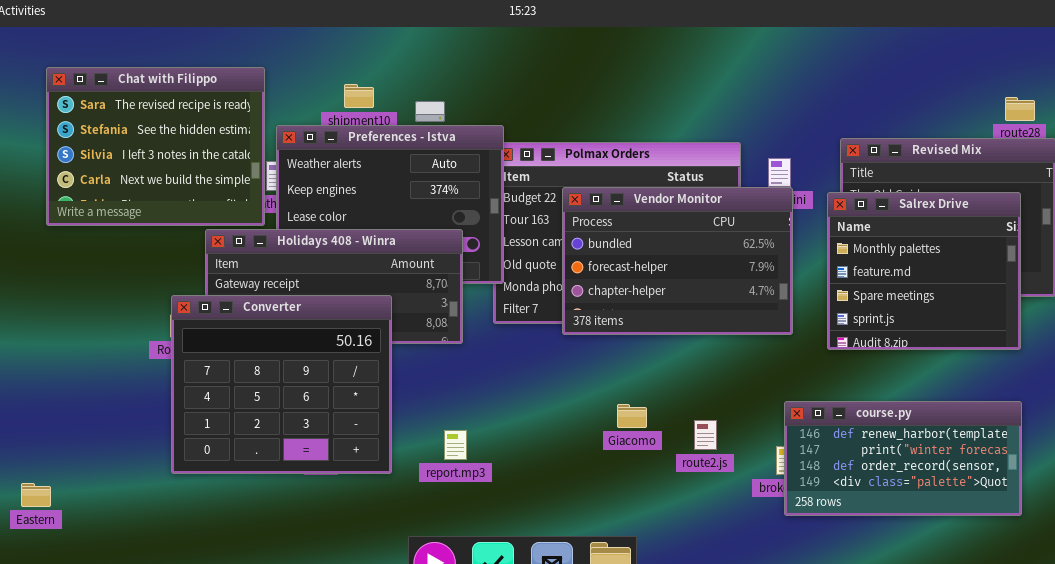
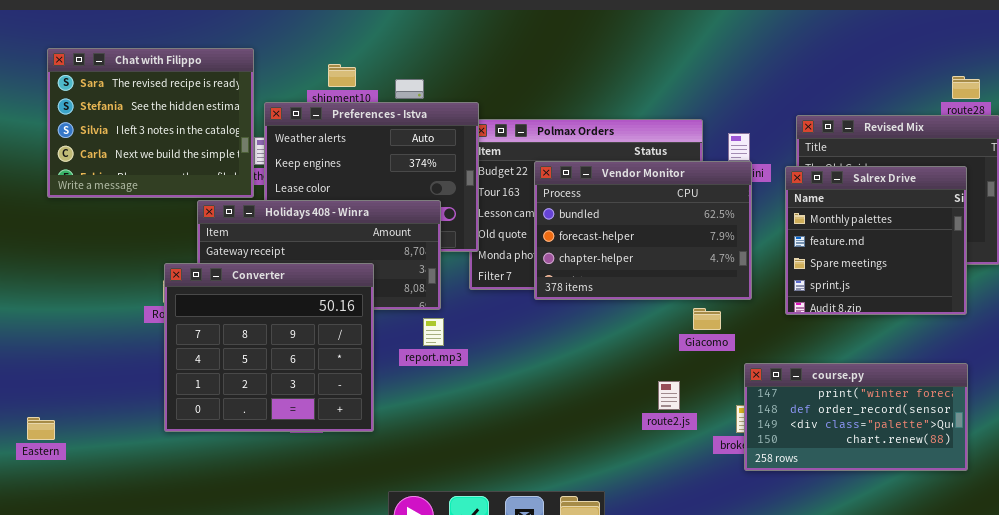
course.py: [784,401,1022,516] -> [744,363,968,471], scrolled down 1 row
Giacomo: [617,404,647,428] -> [693,308,721,330], moved
report.mp3: [444,430,467,460] -> [423,318,444,346], moved
Eastern: [21,483,51,507] -> [27,417,55,440], moved

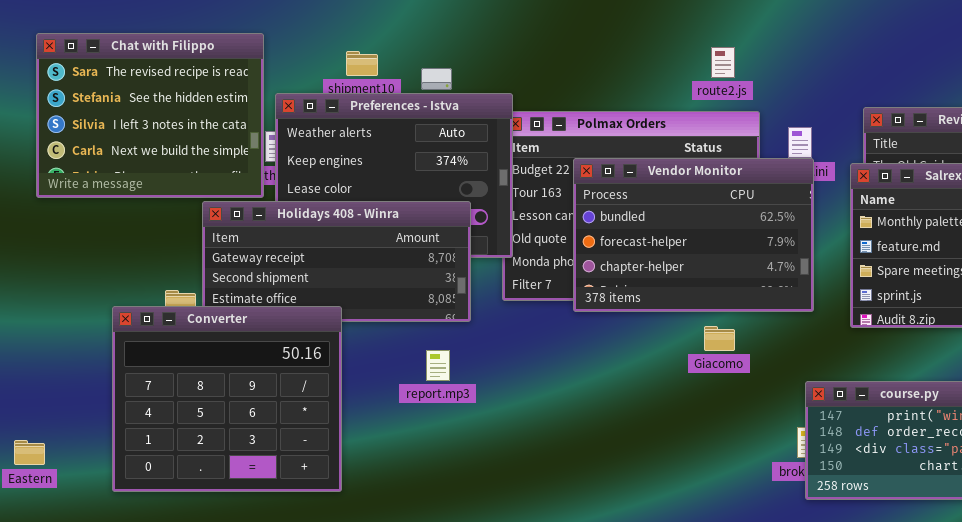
Converter: [164,263,374,432] -> [112,306,342,492], moved
Giacomo: [693,308,721,330] -> [704,326,735,351], moved
report.mp3: [423,318,444,346] -> [426,350,450,381], moved
route2.js: [658,381,680,410] -> [711,47,735,78], moved

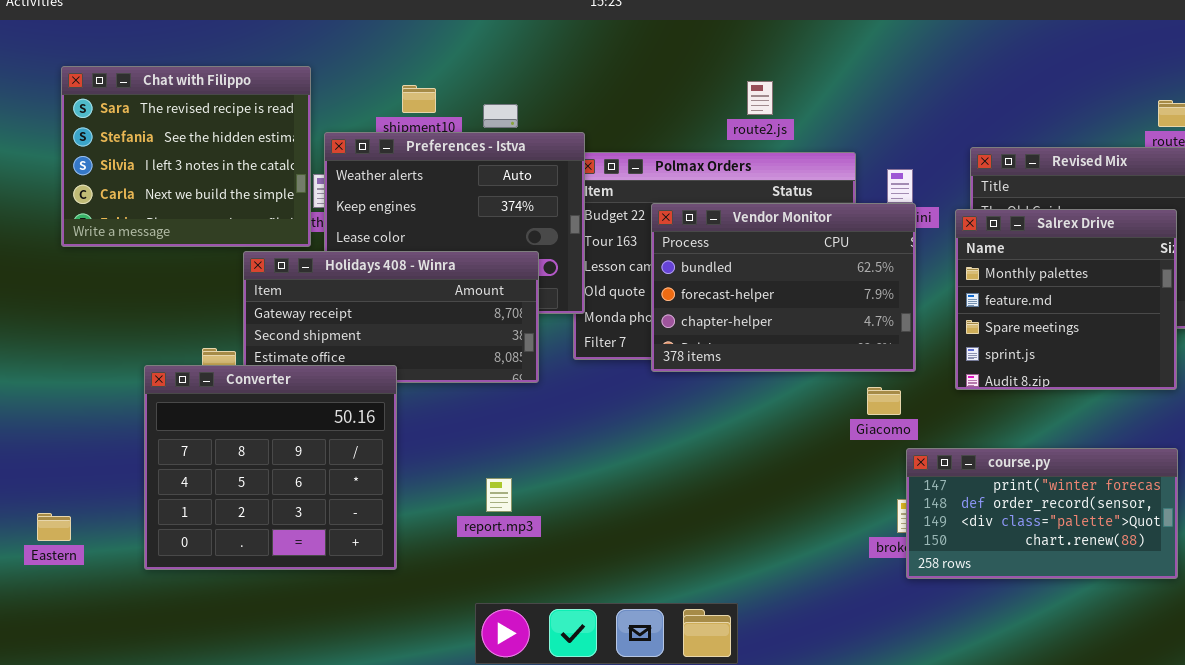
route2.js: [711,47,735,78] -> [747,81,773,115], moved
Giacomo: [704,326,735,351] -> [867,387,901,415], moved
report.mp3: [426,350,450,381] -> [486,478,512,512], moved

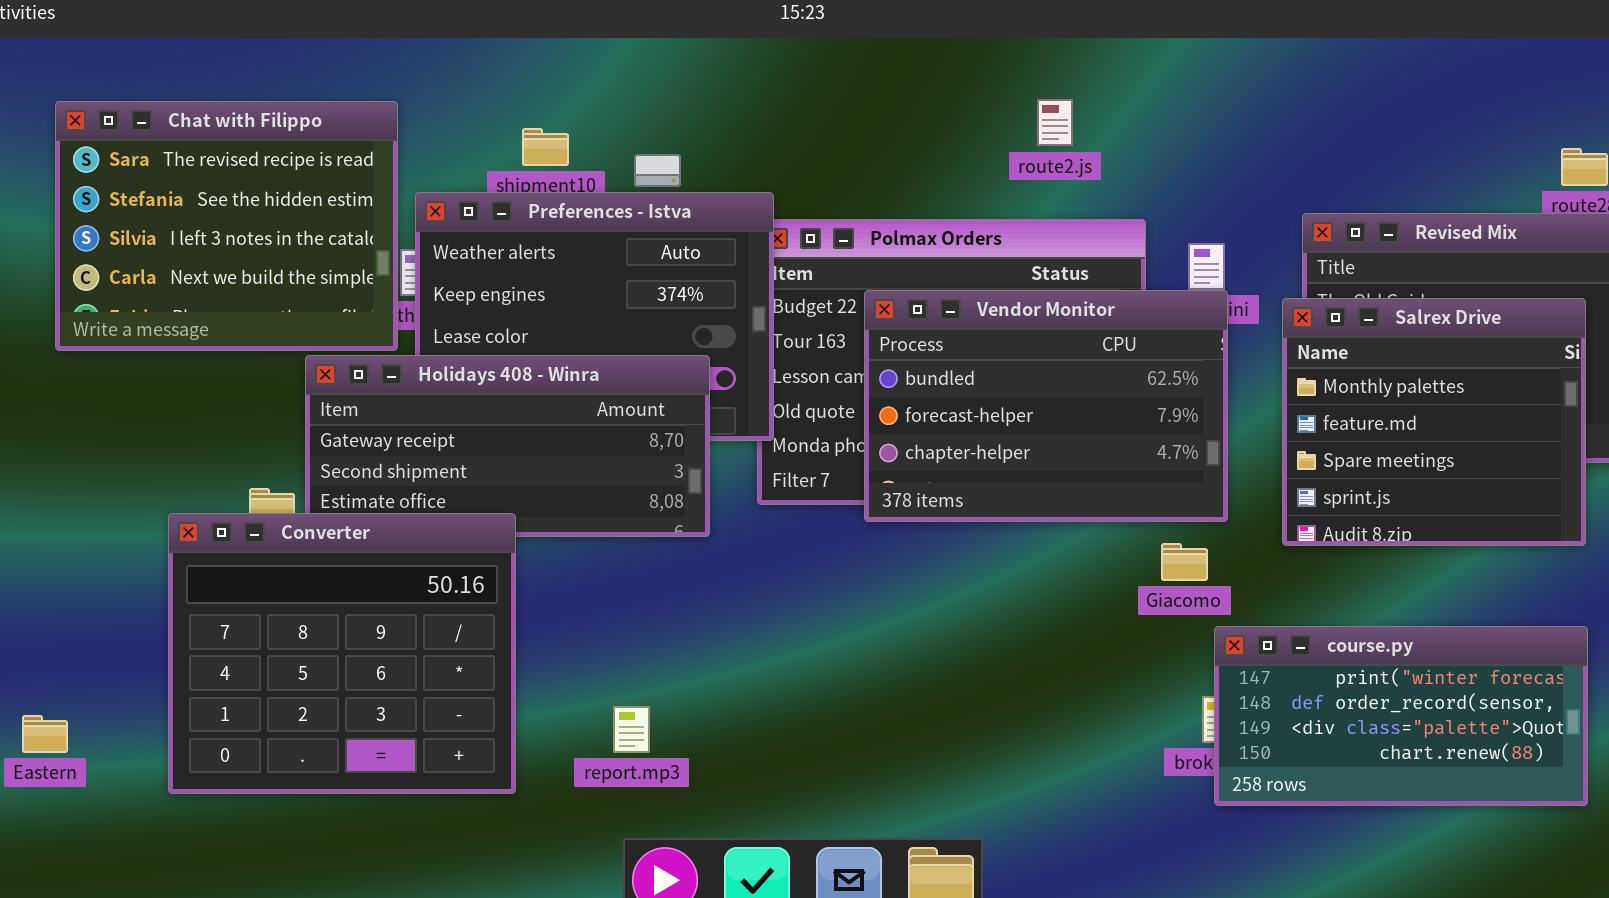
route2.js: [747,81,773,115] -> [1037,99,1073,146], moved
report.mp3: [486,478,512,512] -> [613,706,650,753], moved

